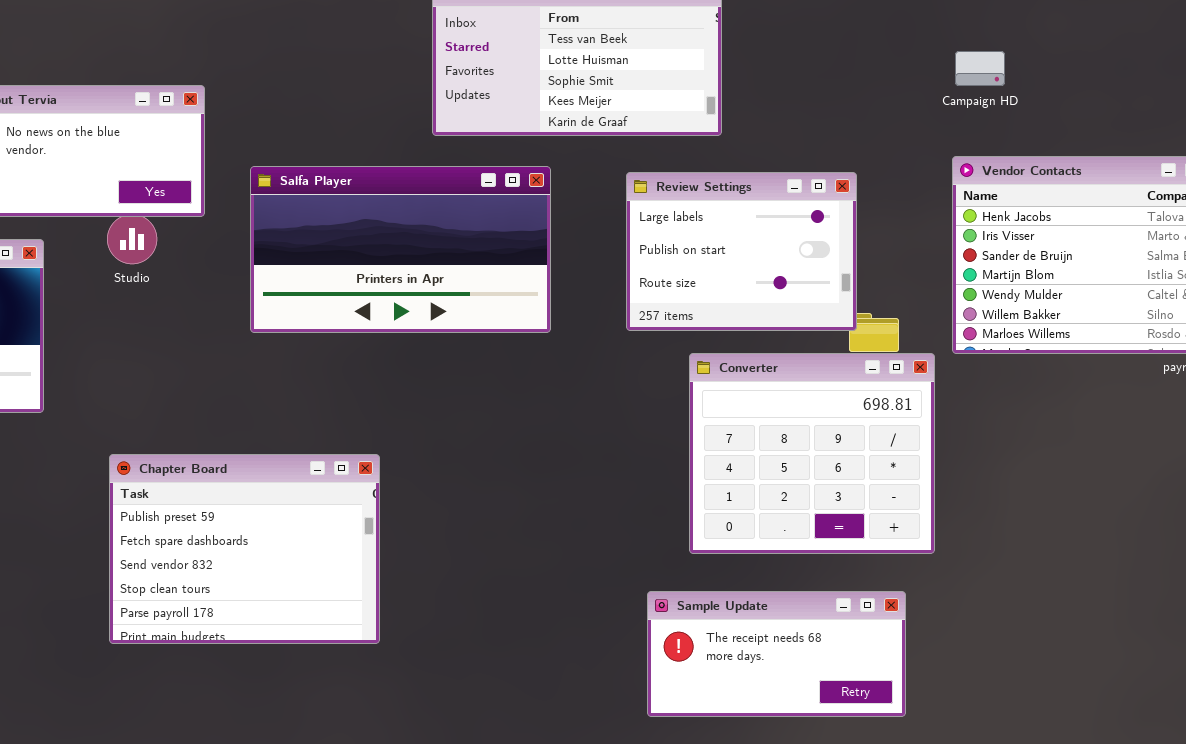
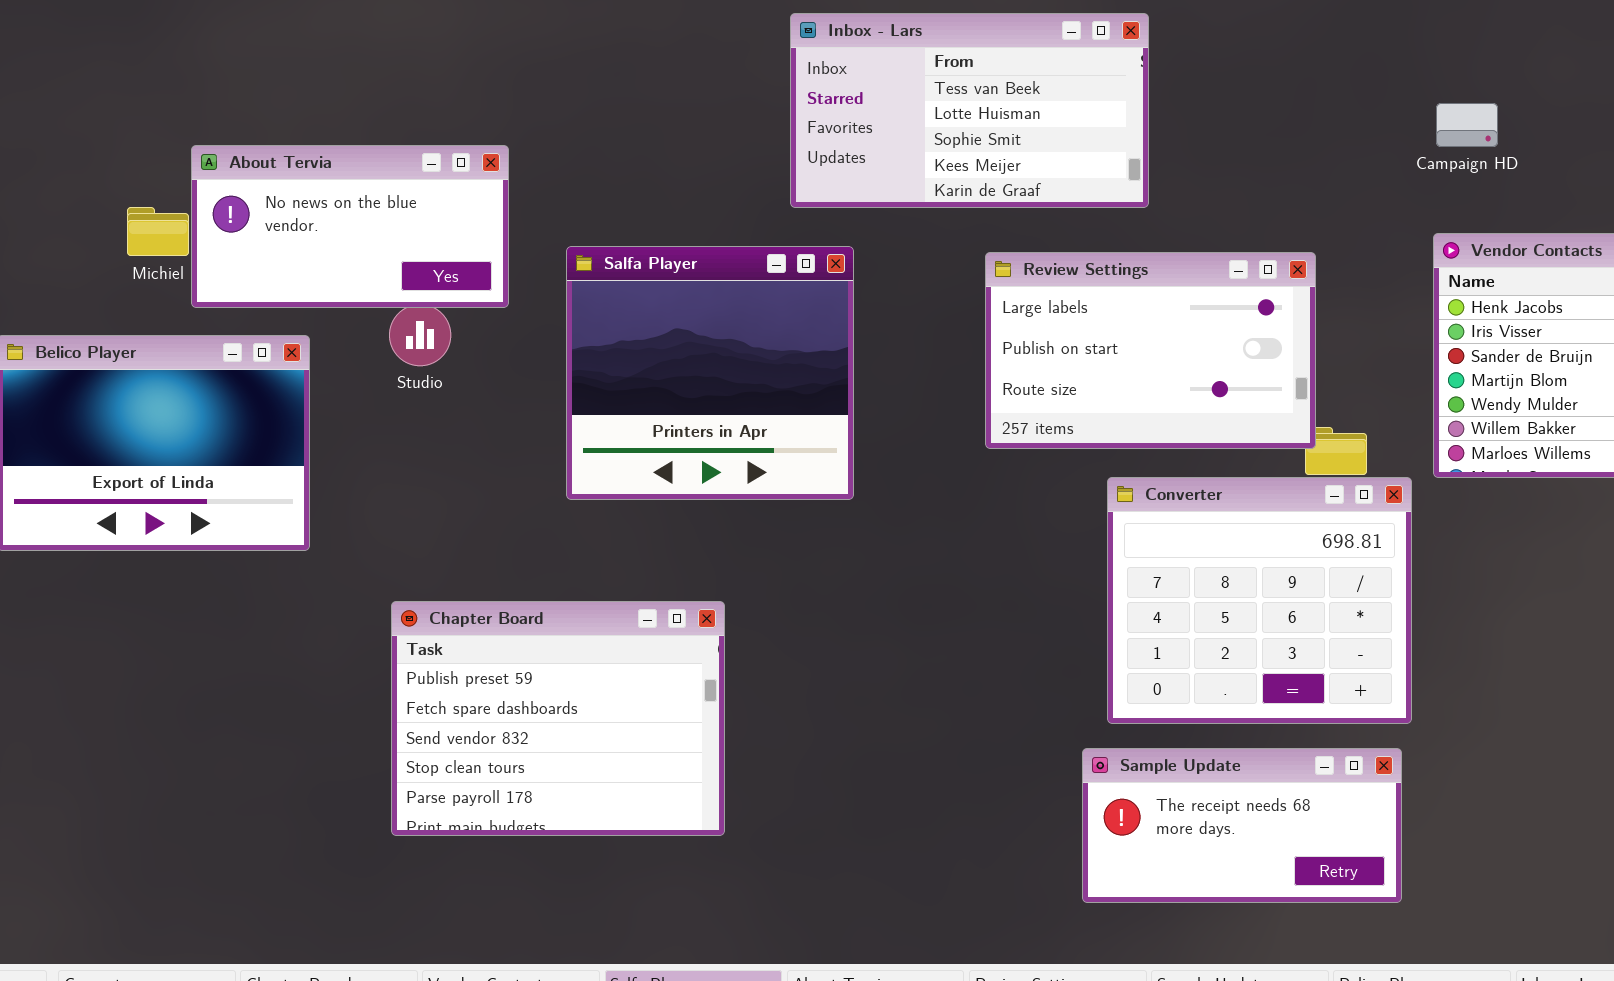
Salfa Player: [250,166,551,333] -> [566,246,854,500], resized
Review Settings: [626,172,857,331] -> [985,252,1316,449], resized
Sample Update: [647,591,906,717] -> [1082,748,1402,903], moved

